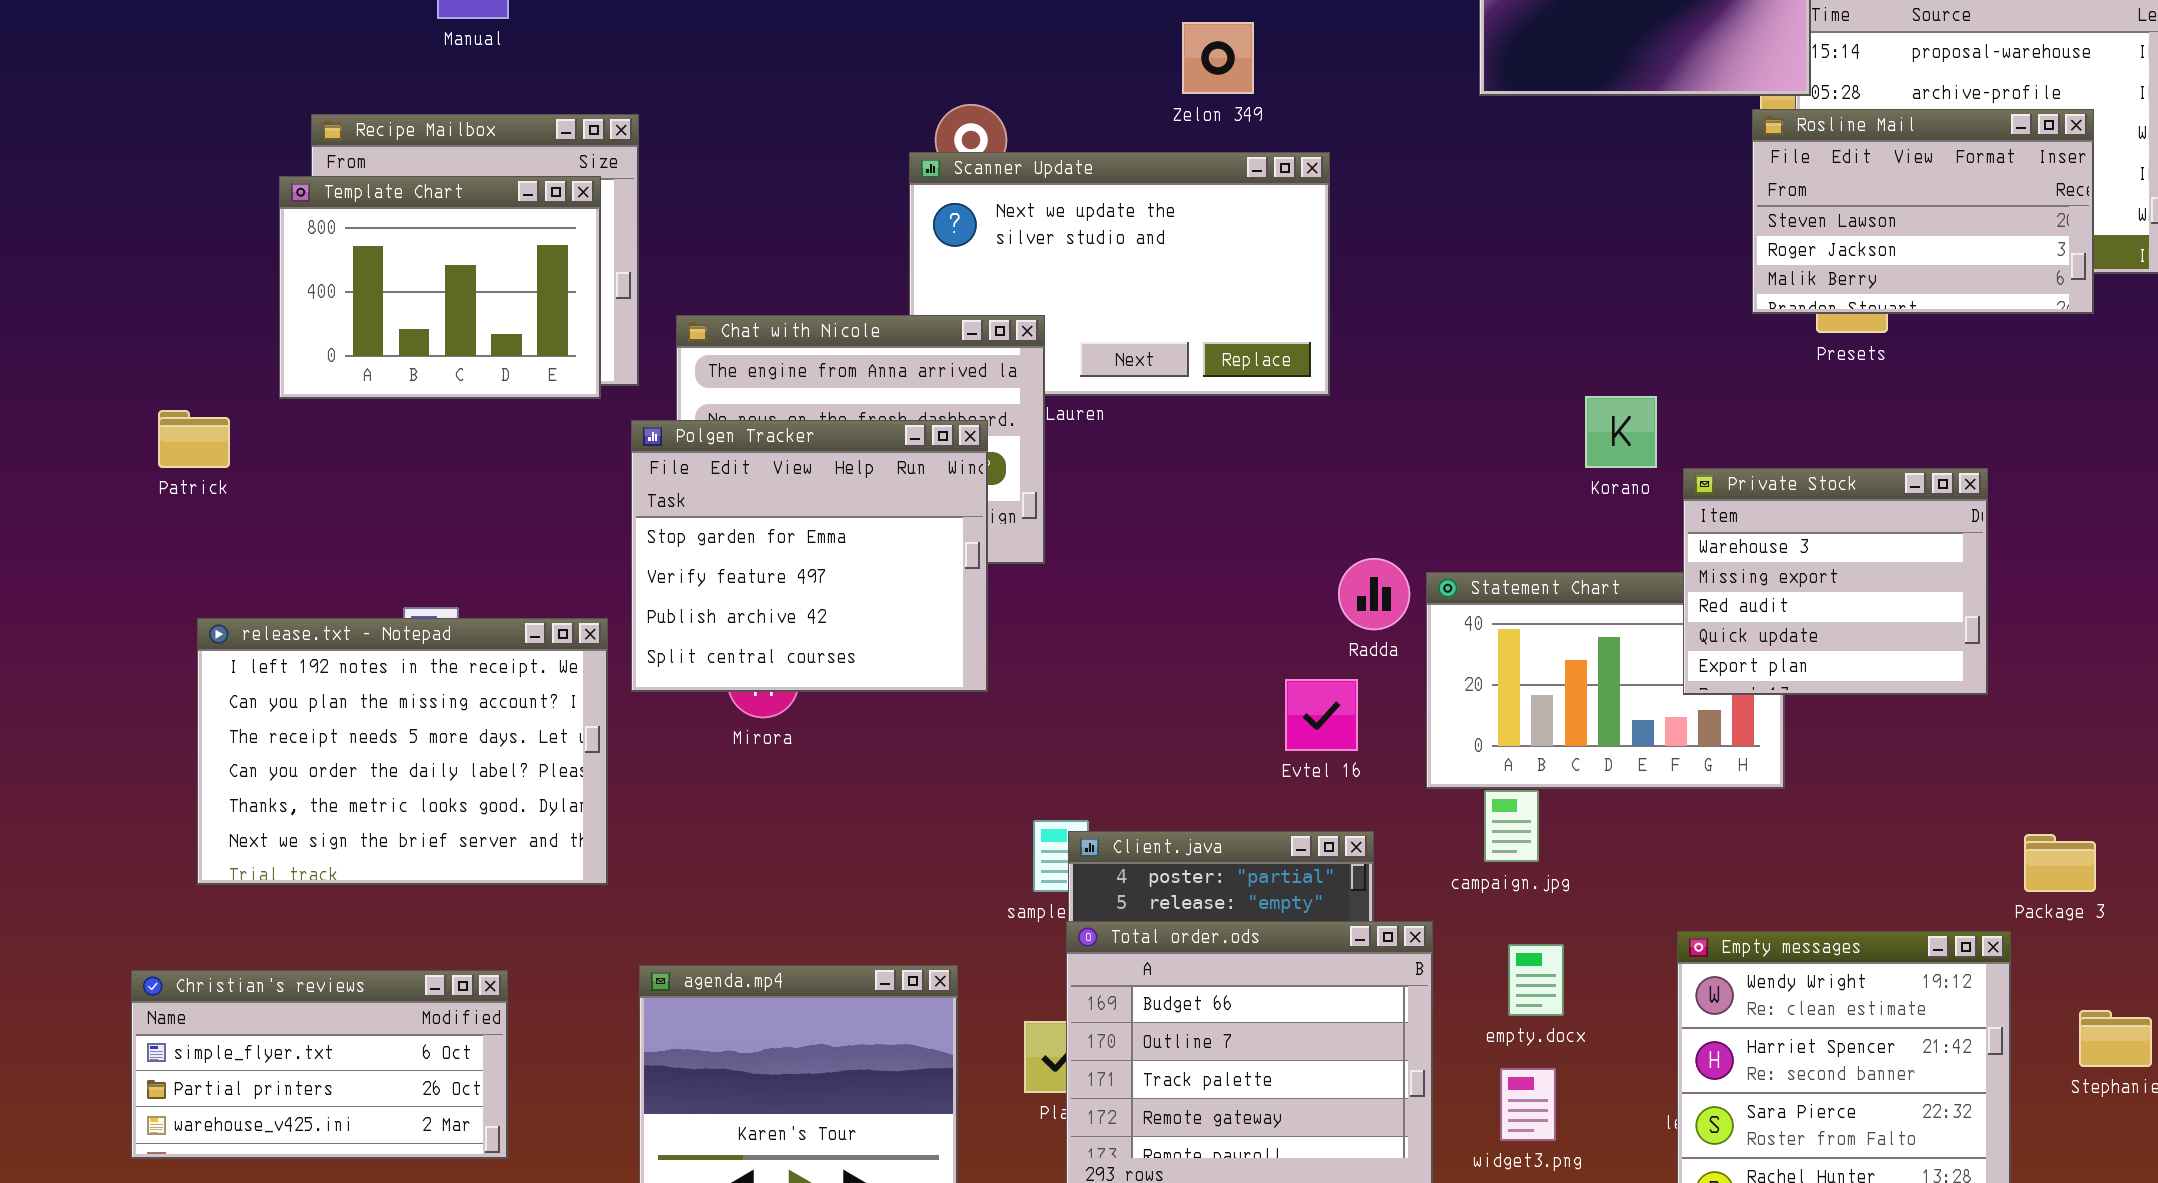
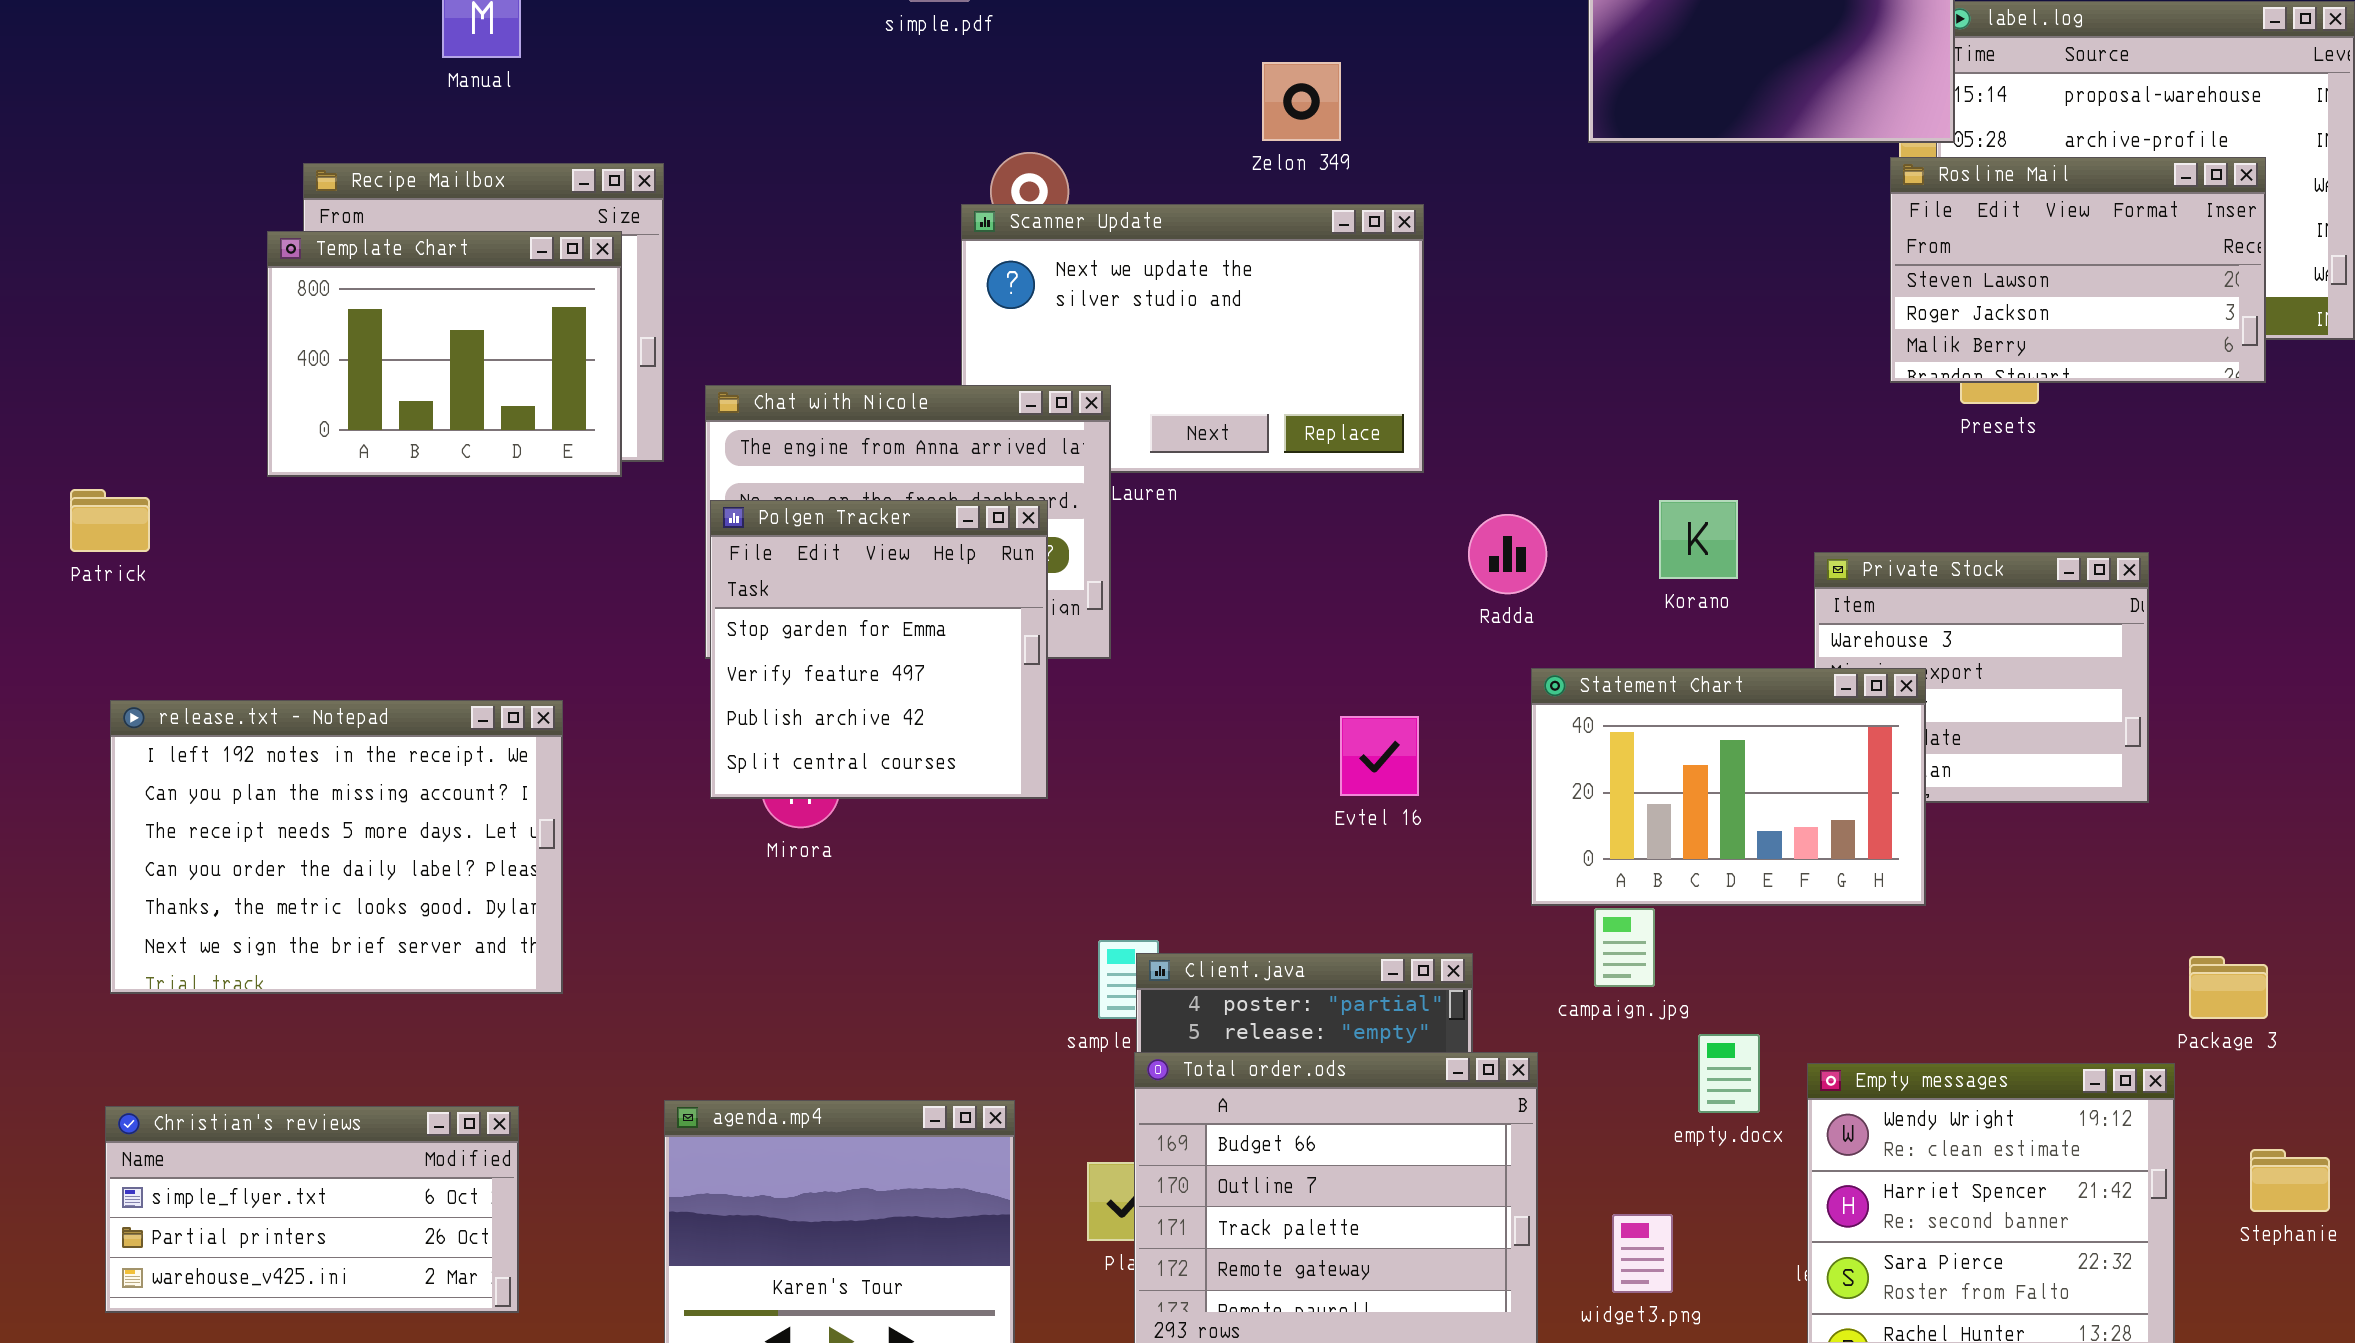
Korano: [1585,396,1657,468] -> [1659,500,1738,579], moved
Patrick: [158,410,230,468] -> [70,489,150,552], moved
Polgen Tracker: [631,420,988,692] -> [710,500,1048,799], resized
Radda: [1338,558,1410,630] -> [1468,514,1547,594], moved
Statement Chart: [1426,572,1785,789] -> [1531,668,1926,906], raised
release.txt - Notepad: [197,618,608,885] -> [110,700,563,994], moved
Evtel 16: [1285,679,1358,751] -> [1340,716,1419,796], moved
empty.docx: [1508,944,1564,1016] -> [1698,1034,1760,1113], moved

